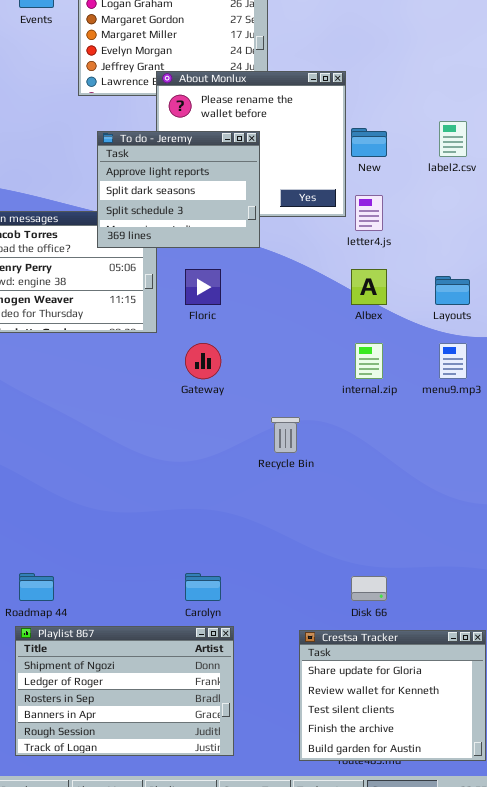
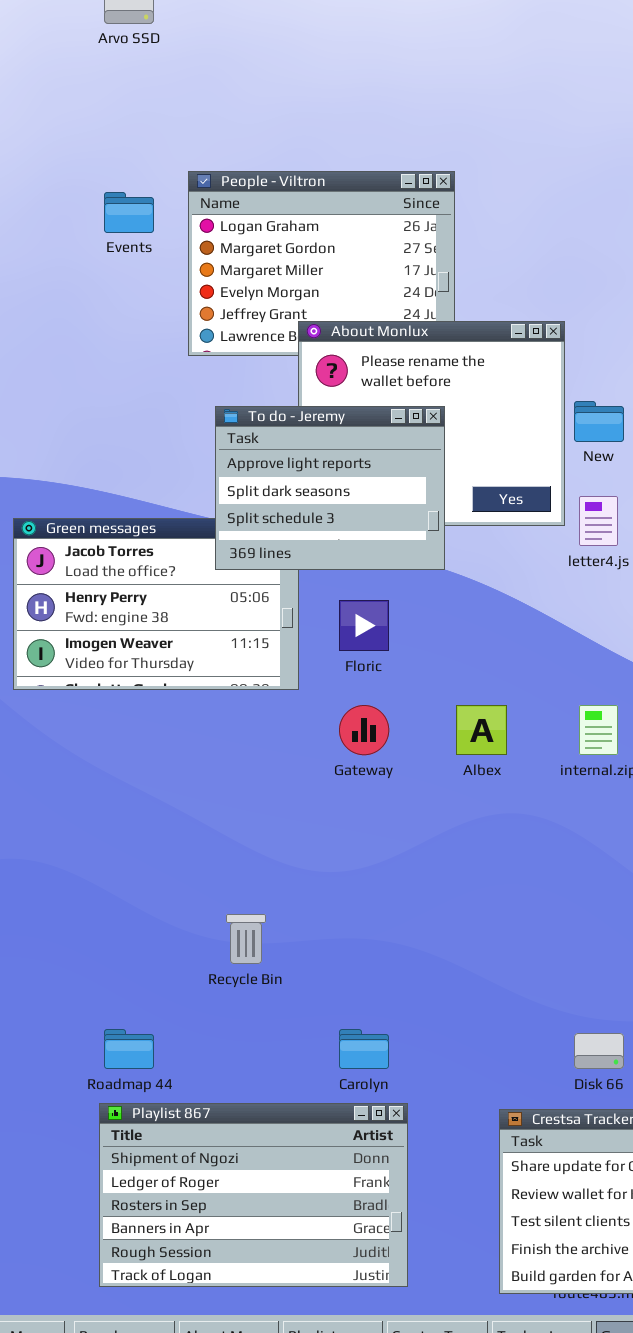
Albex: [351,269,387,305] -> [456,705,507,755], moved
Recycle Bin: [271,417,300,453] -> [226,914,266,964], moved

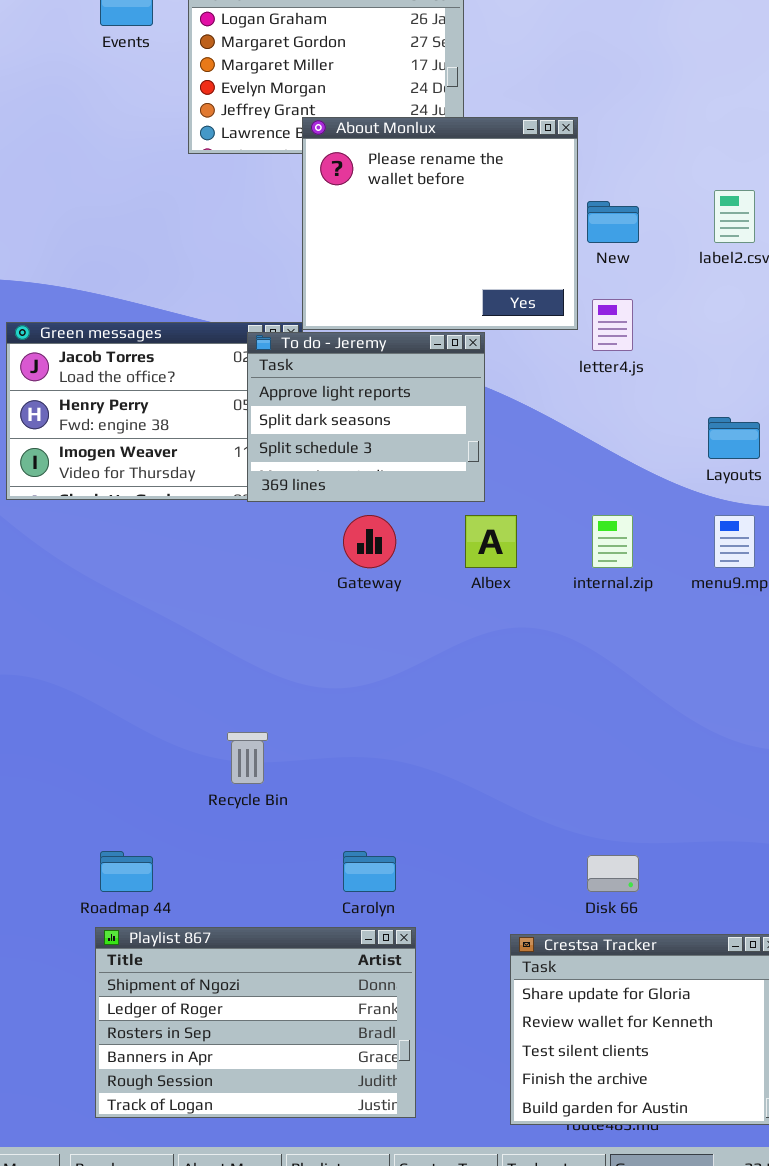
To do - Jeremy: [215,406,445,570] -> [247,332,485,502], moved

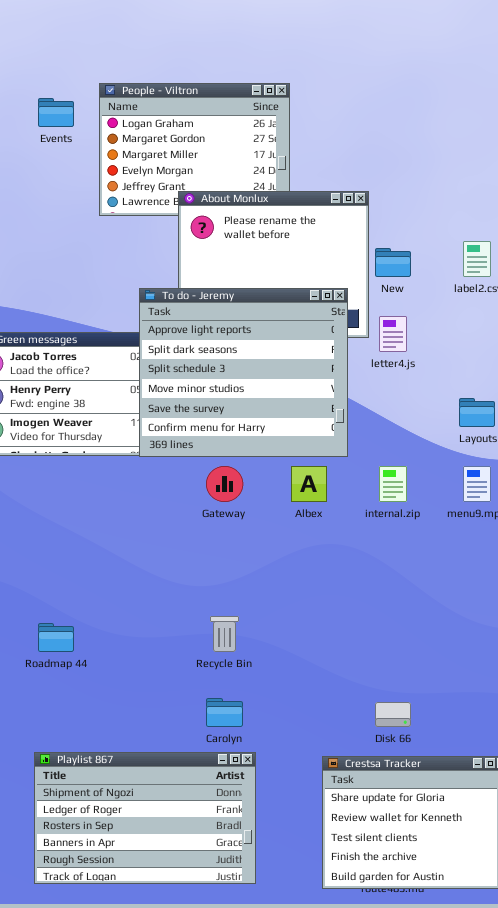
To do - Jeremy: [247,332,485,502] -> [139,288,348,457], resized
Recycle Bin: [227,732,268,784] -> [210,616,239,652], moved
Roadmap 44: [100,851,153,892] -> [38,623,74,652], moved

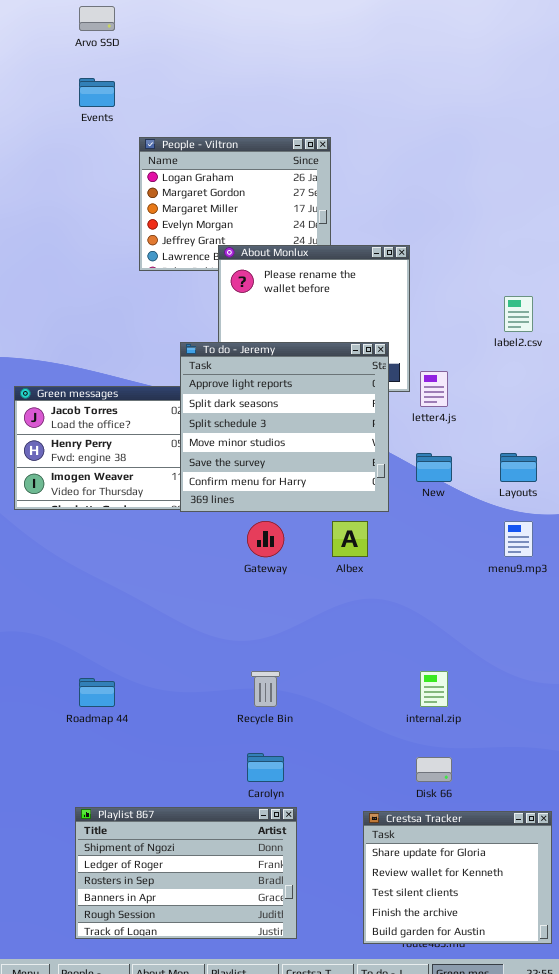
Events: [38,98,74,127] -> [79,78,115,107], moved
New: [375,248,411,277] -> [416,453,452,482], moved
internal.zip: [379,466,407,502] -> [420,671,448,707], moved

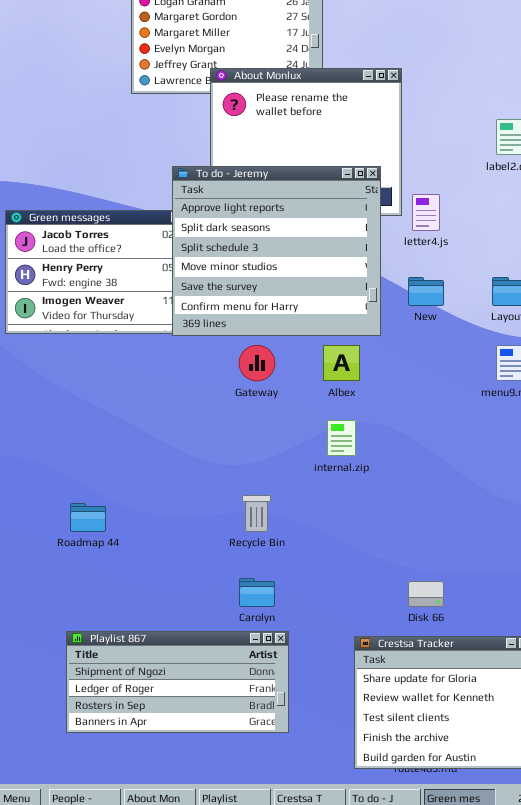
internal.zip: [420,671,448,707] -> [327,420,356,456], moved
Playlist 867: [75,807,297,939] -> [66,631,289,733], resized

